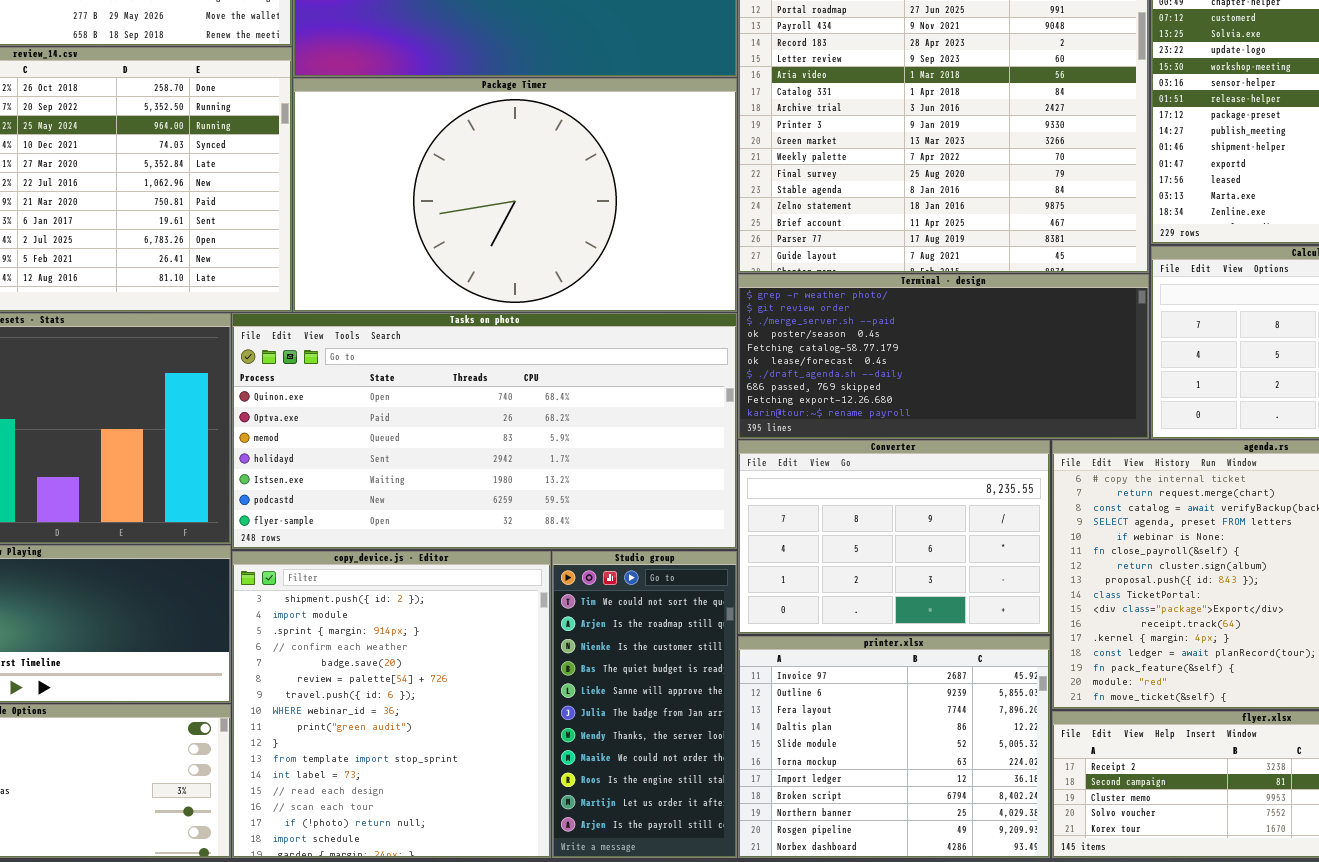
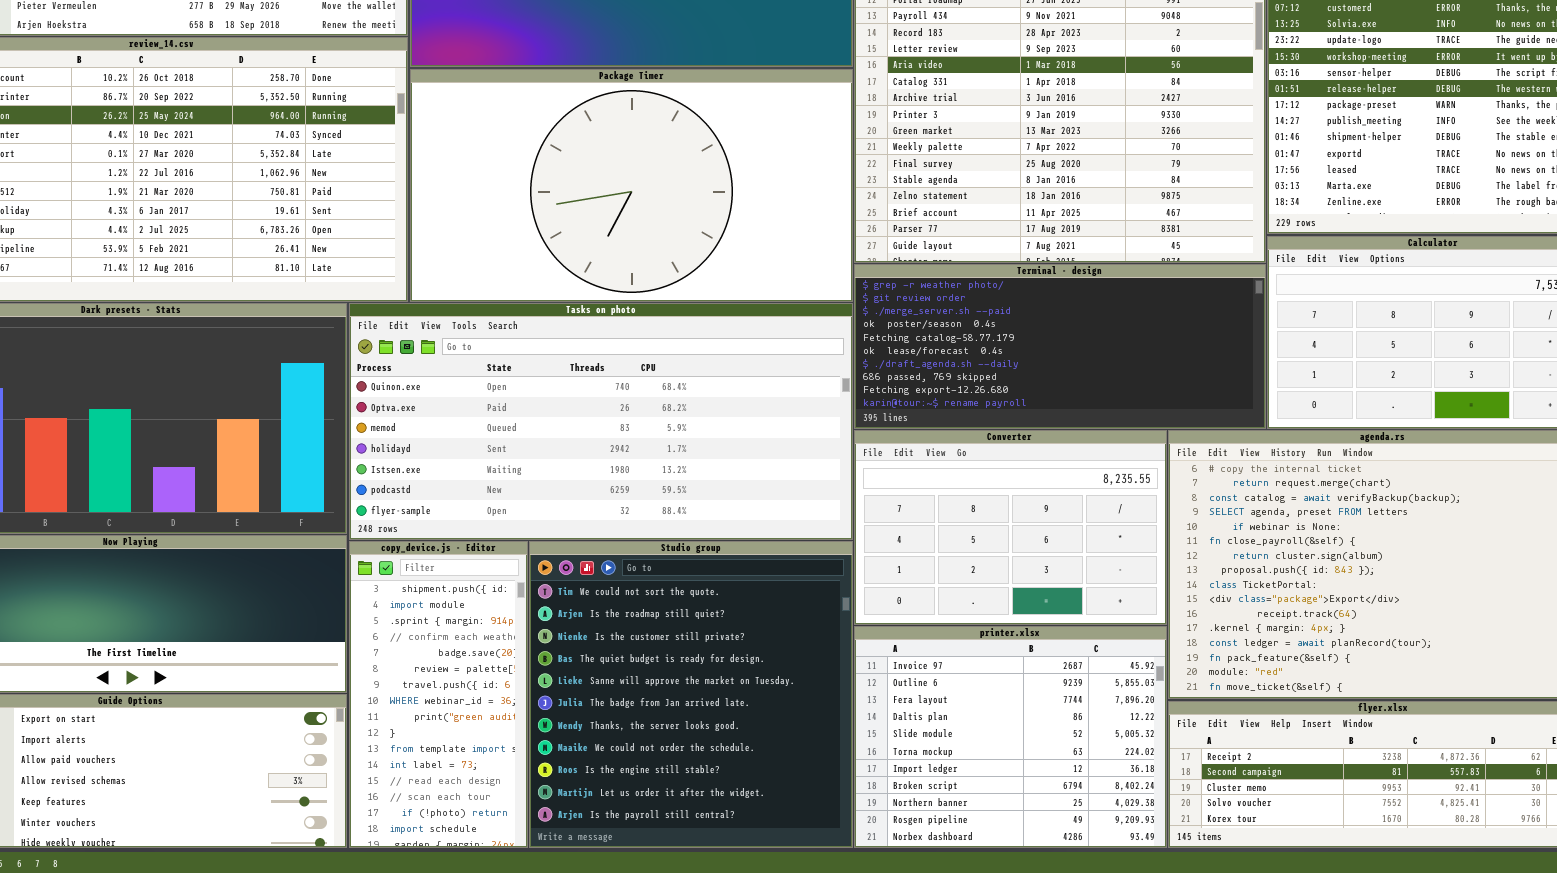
copy_device.js - Editor: [232,551,551,858] -> [349,541,528,848], resized
Studio group: [552,551,737,858] -> [529,541,853,848], resized

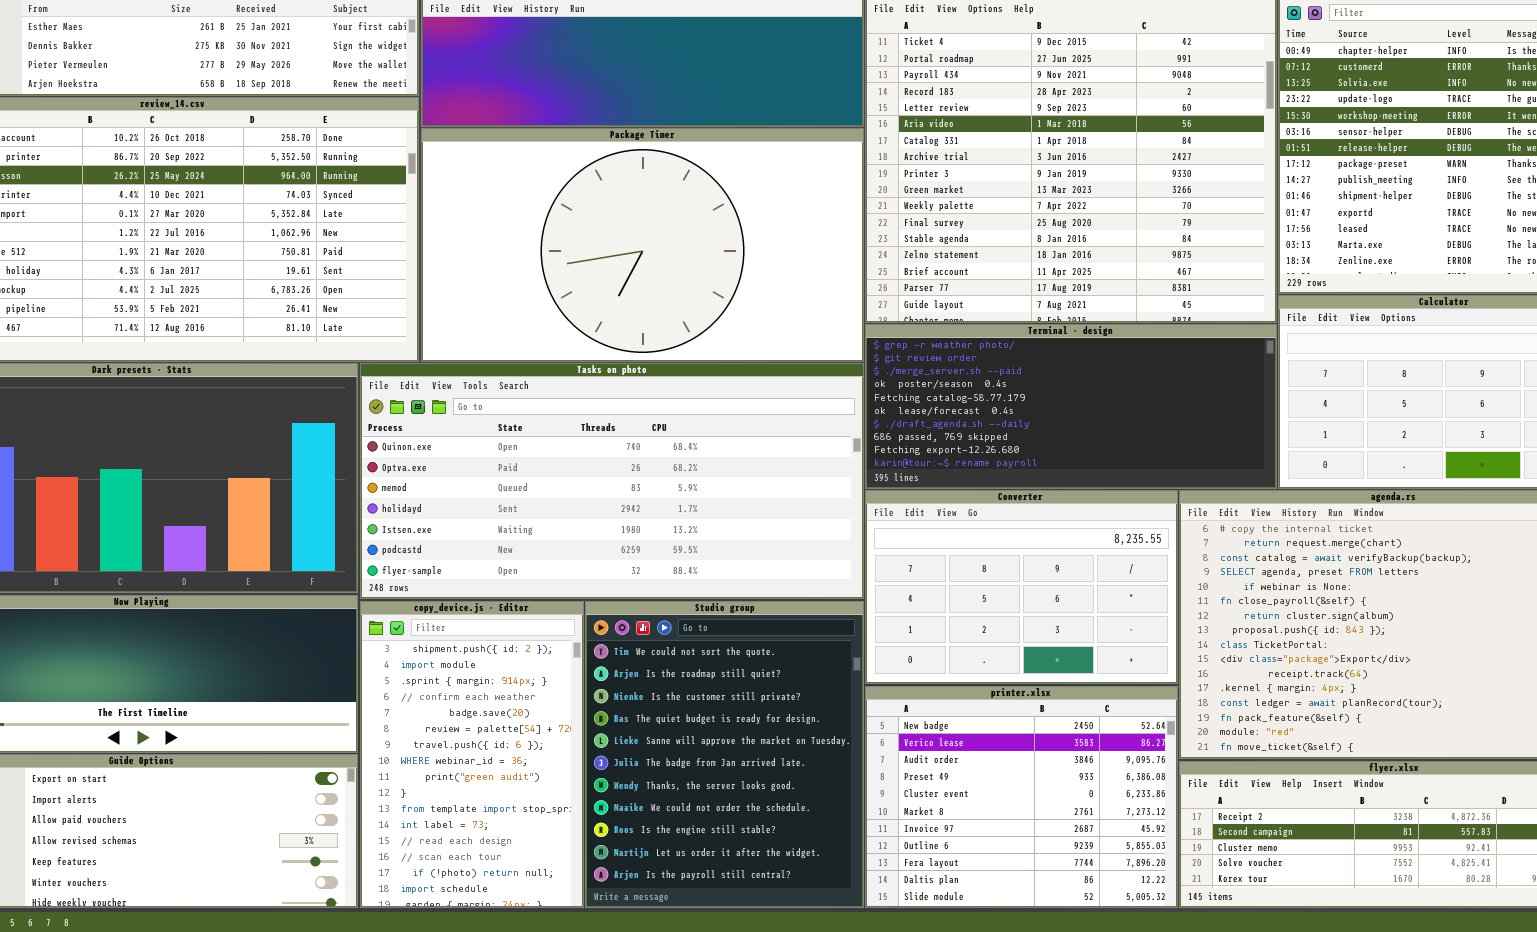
copy_device.js - Editor: [349,541,528,848] -> [360,601,584,908], resized
Studio group: [529,541,853,848] -> [585,601,864,908], resized
printer.xlsx: [854,626,1167,848] -> [865,686,1178,908], scrolled up 6 rows

